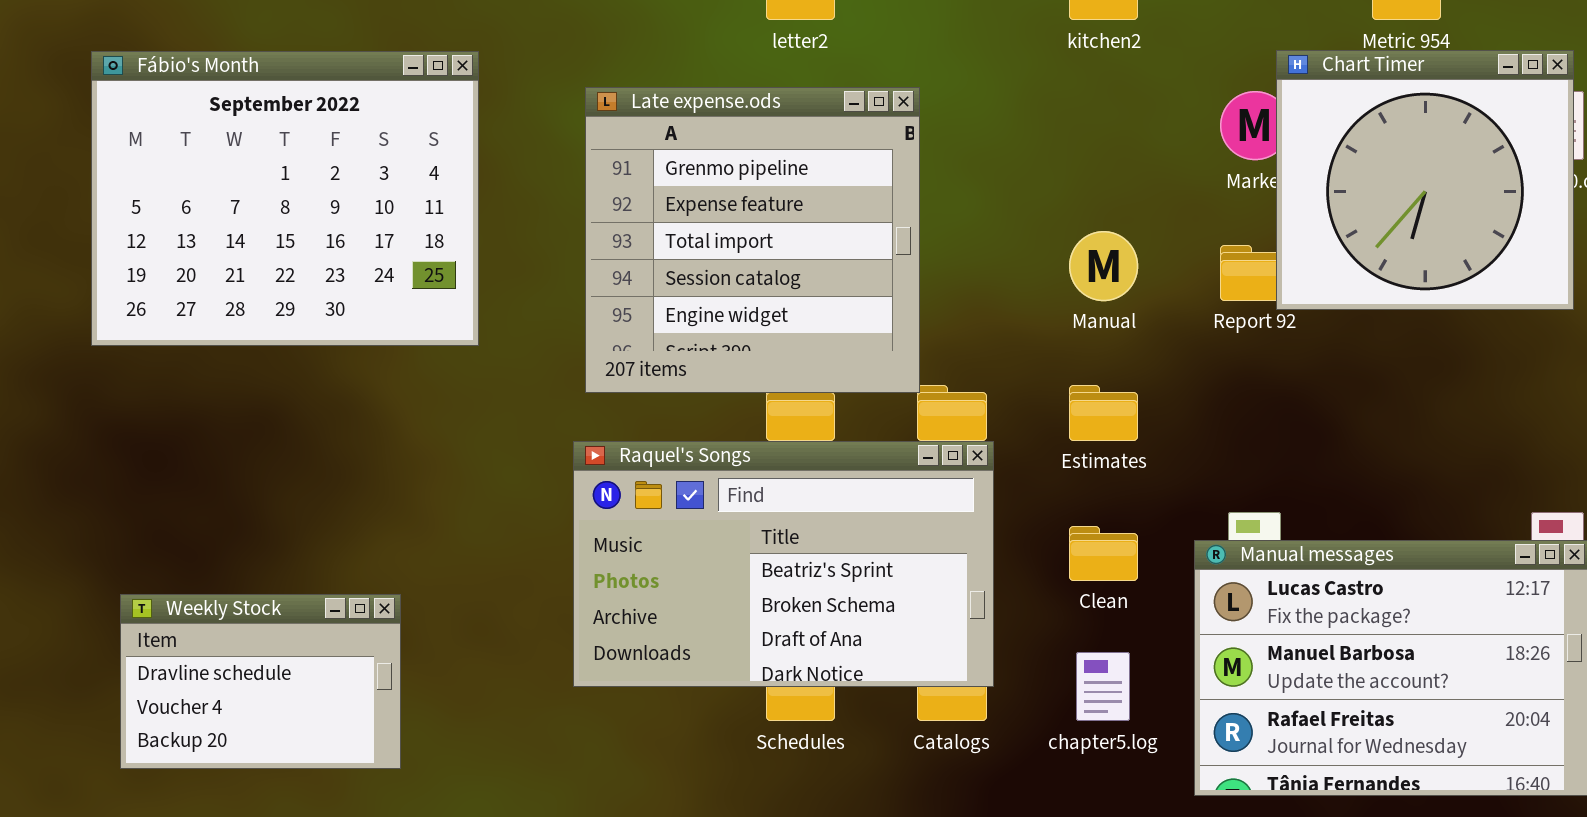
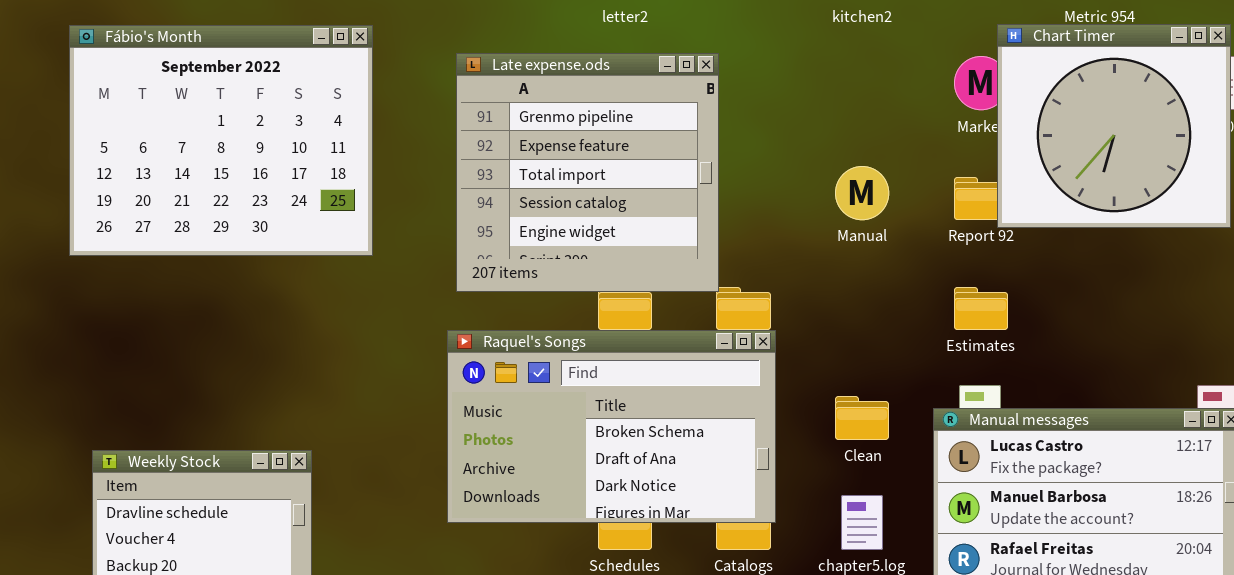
Estimates: [1069,385,1138,441] -> [954,287,1008,330], moved
Raquel's Songs: [573,441,994,687] -> [447,330,776,523], scrolled down 1 row

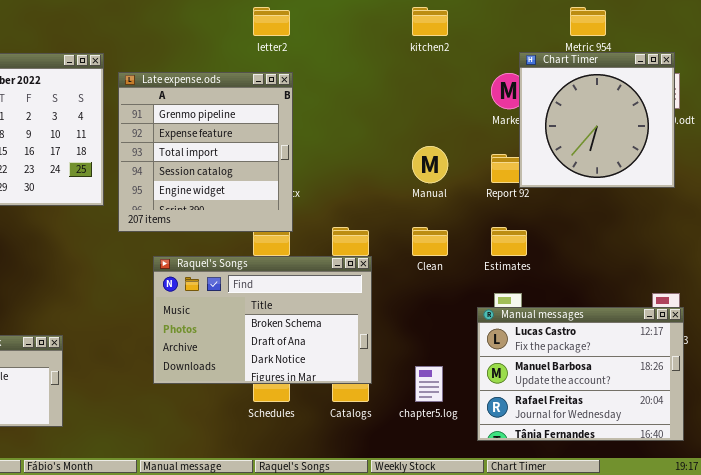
Late expense.ods: [456,53,719,292] -> [118,72,293,232], moved
Clean: [835,396,889,440] -> [412,227,448,256], moved

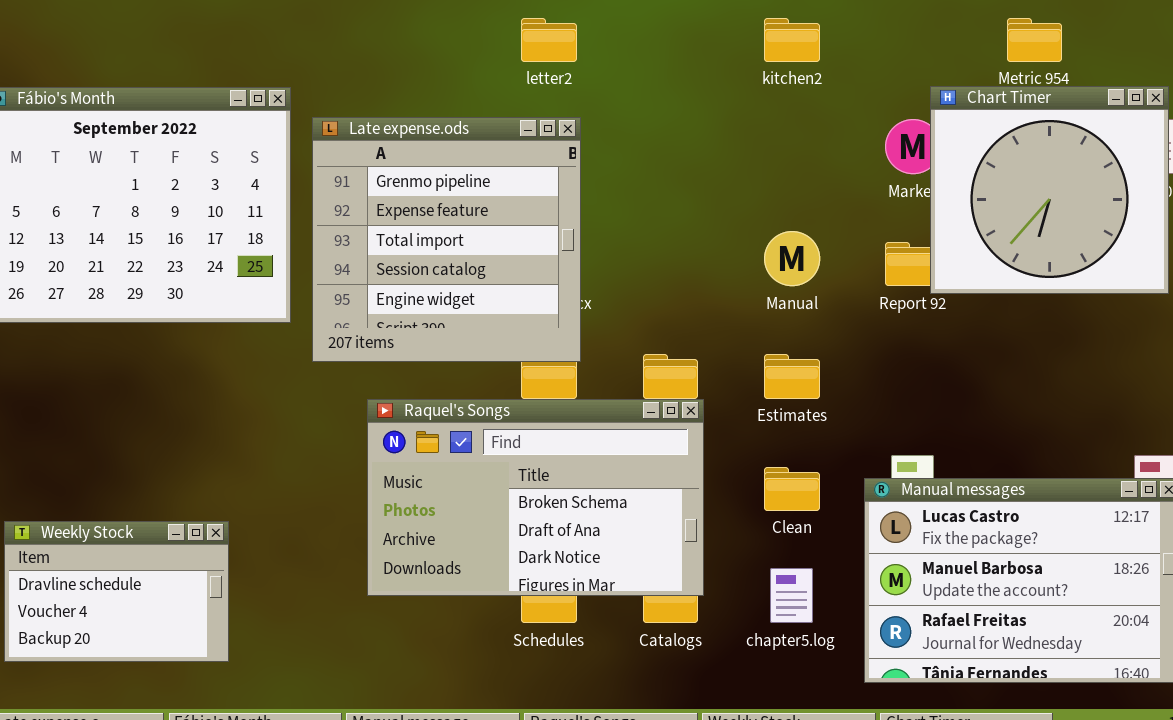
Clean: [412,227,448,256] -> [764,467,820,511], moved
Estimates: [491,227,527,256] -> [764,354,820,399], moved

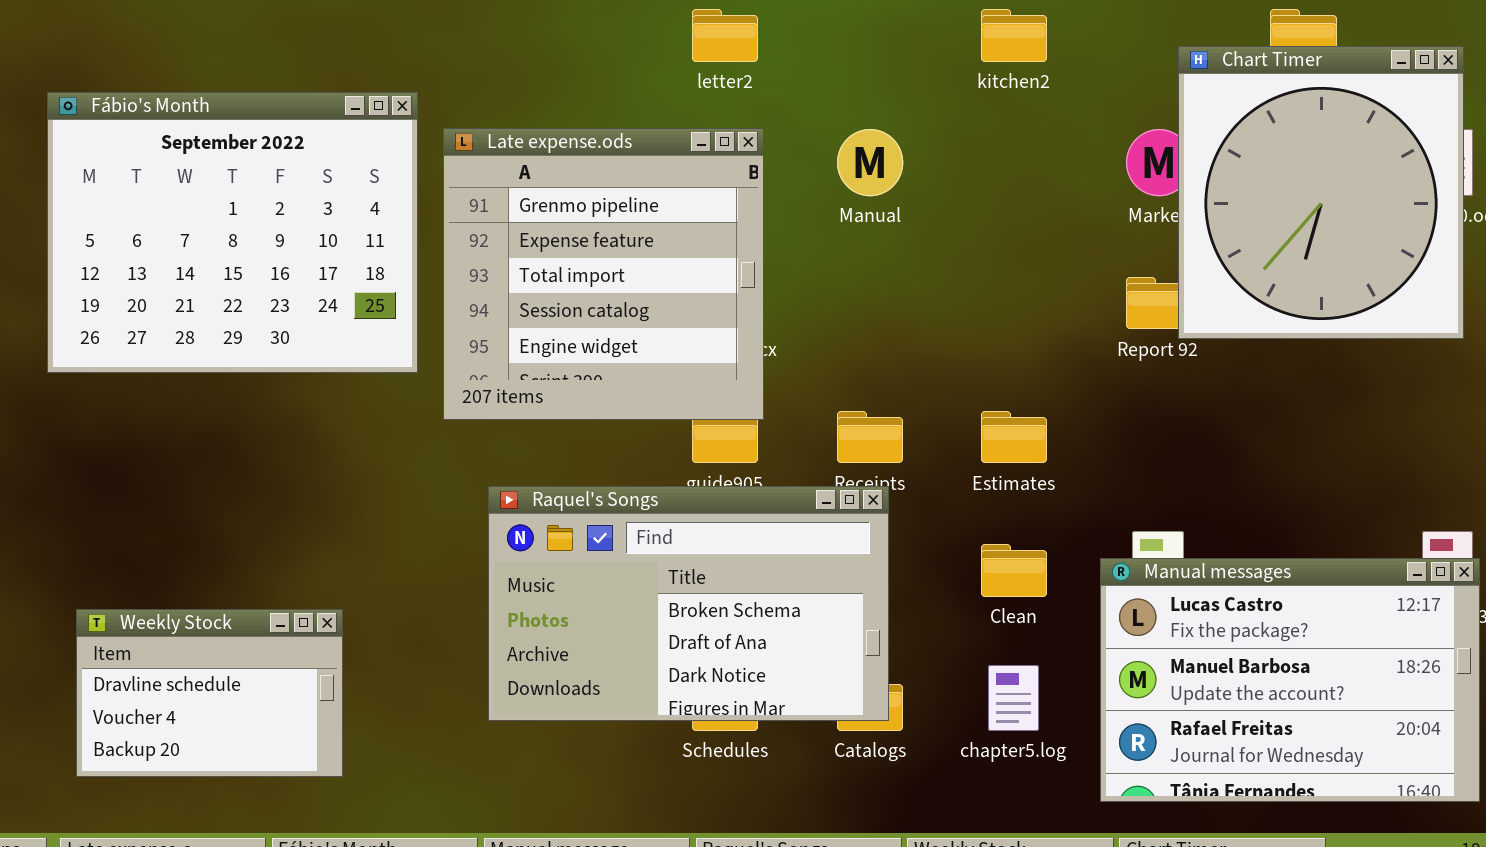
Chart Timer: [930,86,1169,294] -> [1178,46,1464,339], resized
Manual: [764,231,820,286] -> [837,129,903,196], moved
Raquel's Songs: [367,399,704,596] -> [488,486,889,721], moved

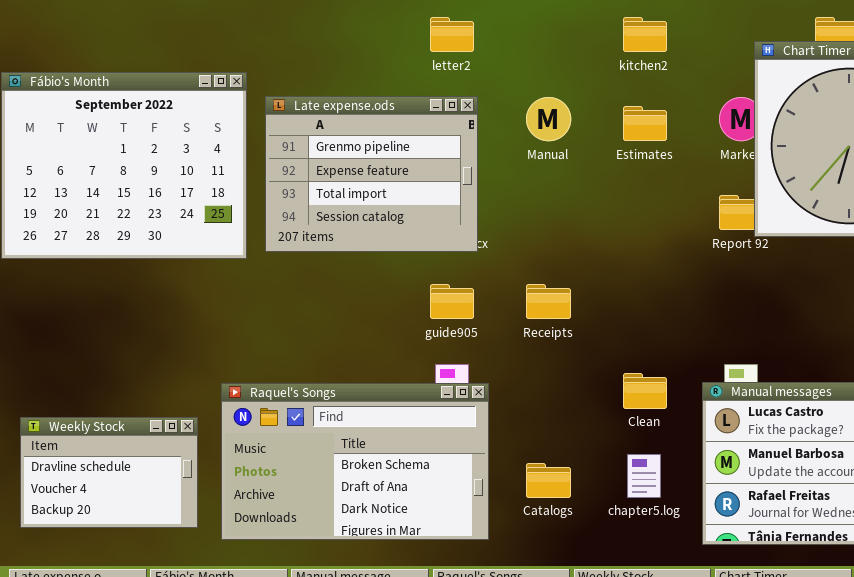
Late expense.ods: [443,128,764,420] -> [265,96,478,252], resized
Estimates: [981,411,1047,463] -> [623,106,667,141], moved
Raquel's Songs: [488,486,889,721] -> [221,383,489,540], moved

